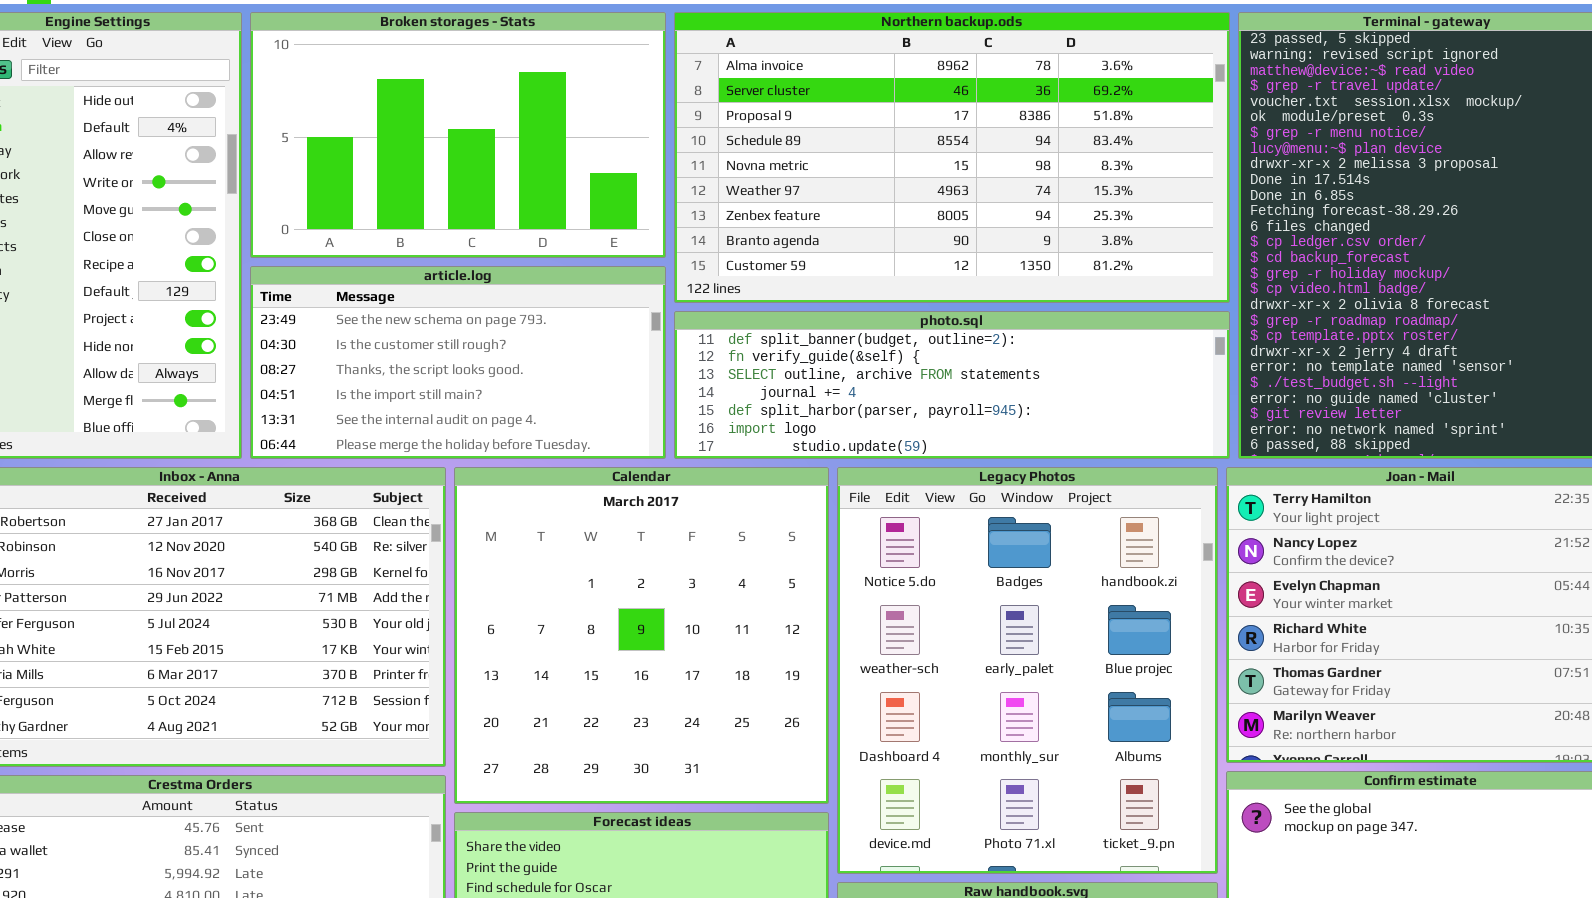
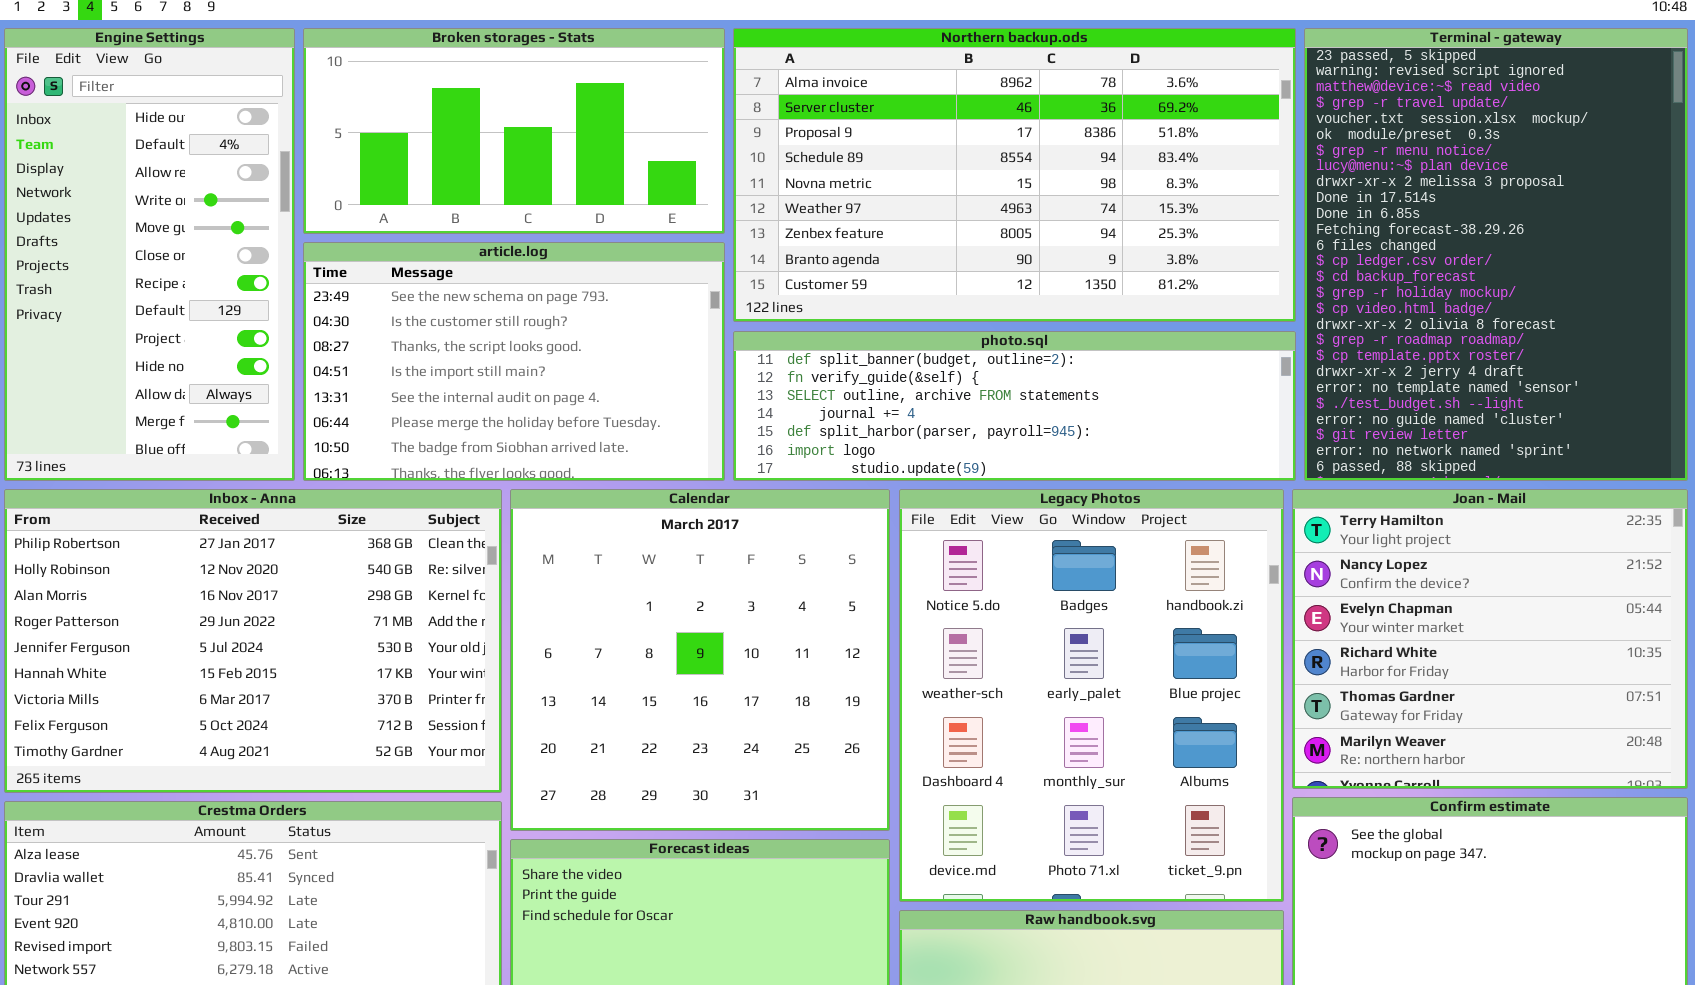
Broken storages - Stats: [250,12,666,258] -> [303,28,725,234], resized
article.log: [250,266,666,459] -> [303,242,725,481], resized

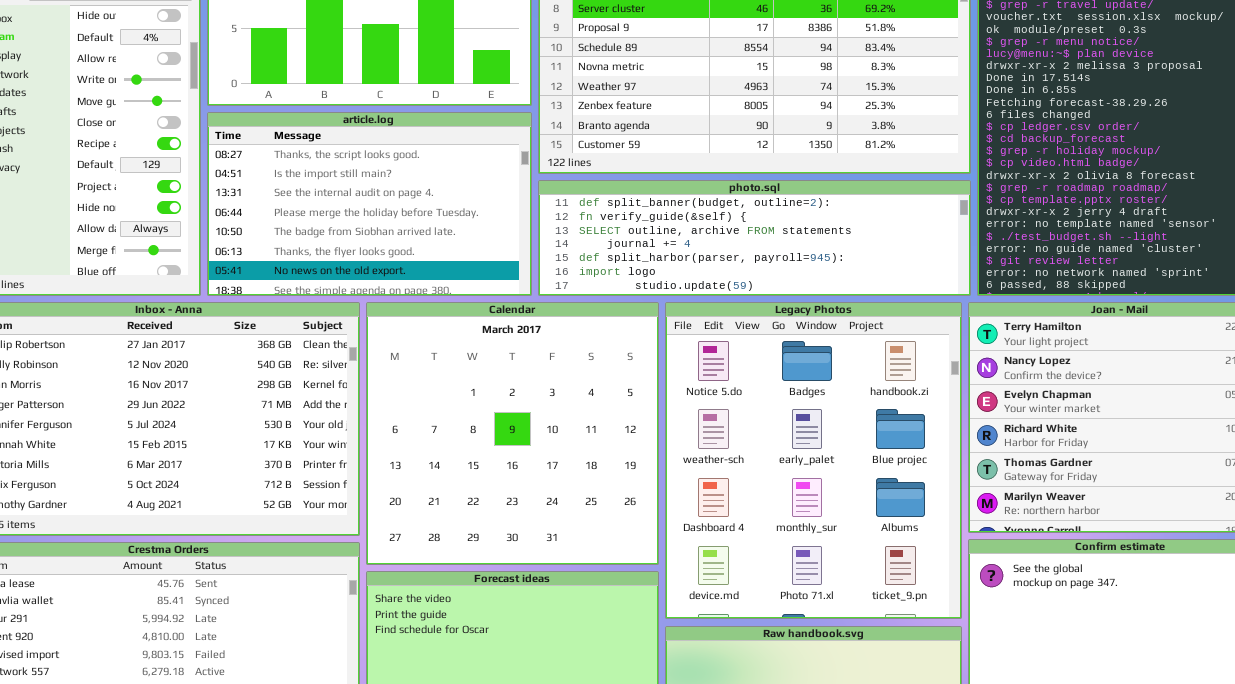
article.log: [303,242,725,481] -> [207,112,532,296], scrolled down 2 rows

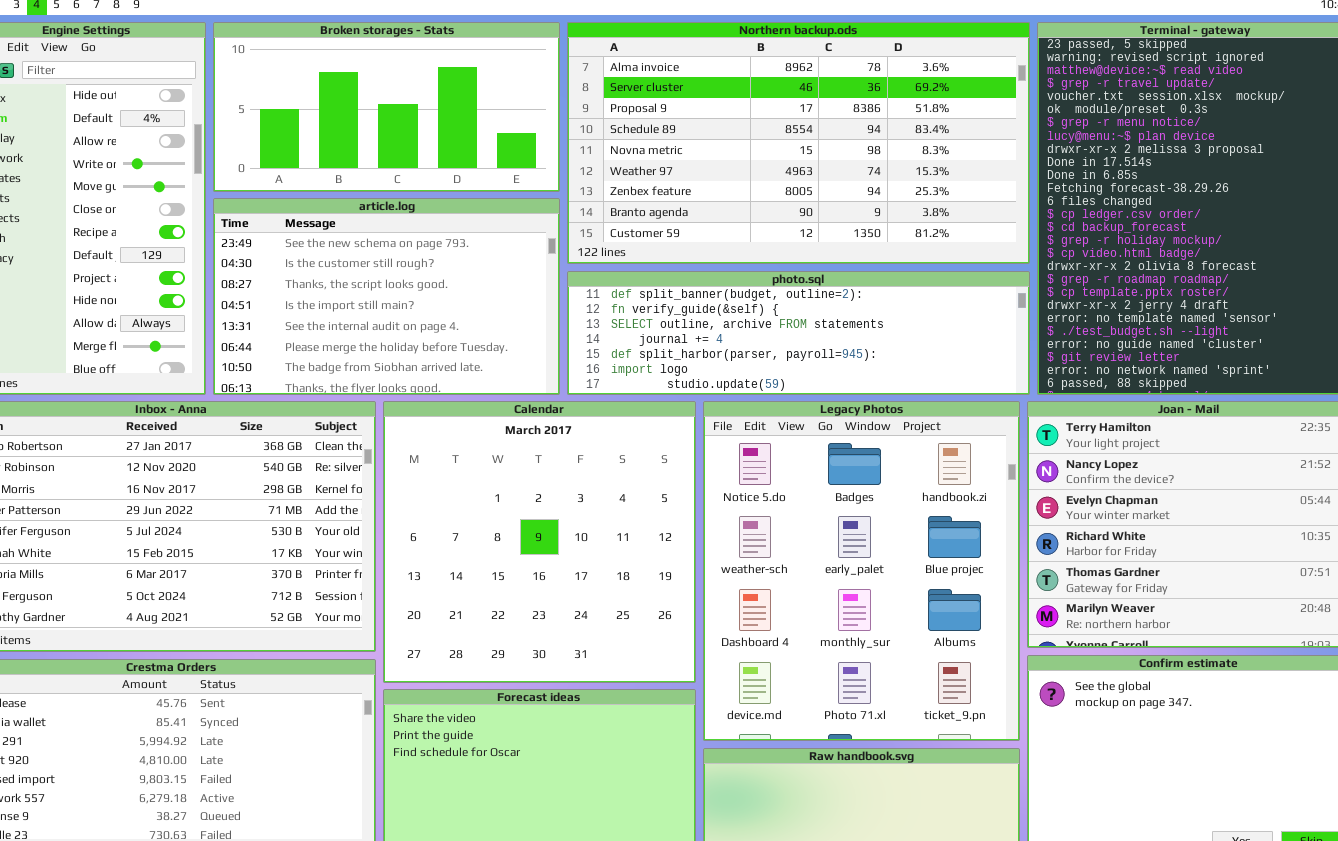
article.log: [207,112,532,296] -> [213,198,560,395], scrolled up 2 rows

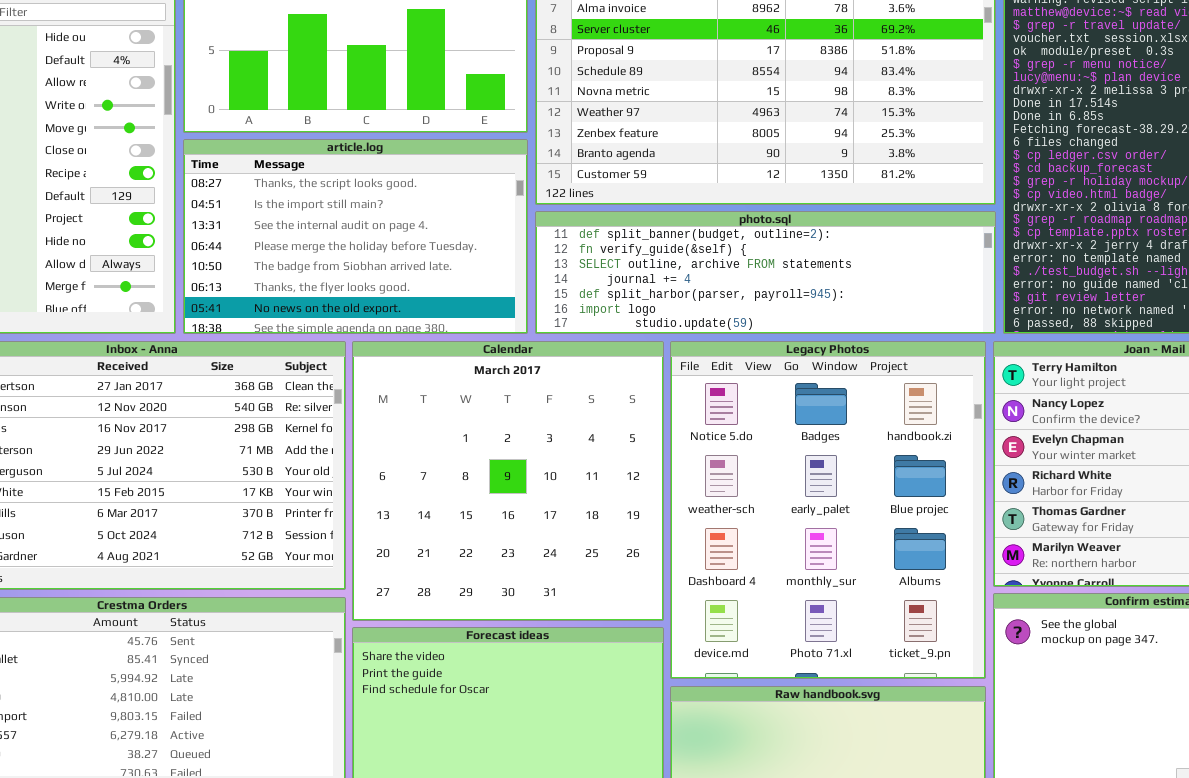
article.log: [213,198,560,395] -> [183,139,528,334], scrolled down 2 rows

